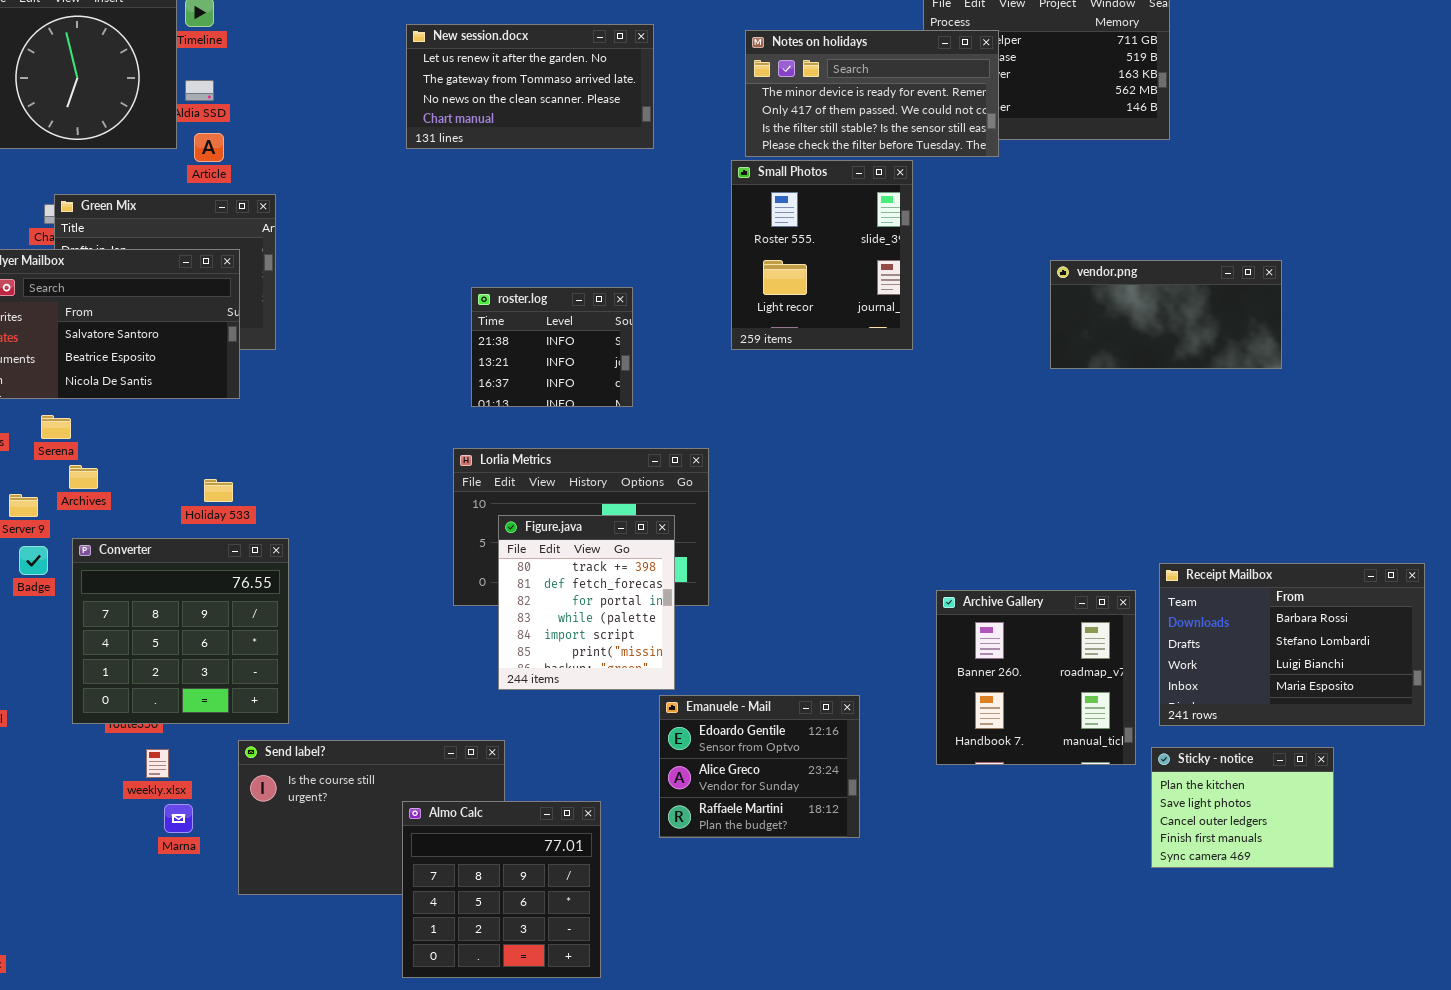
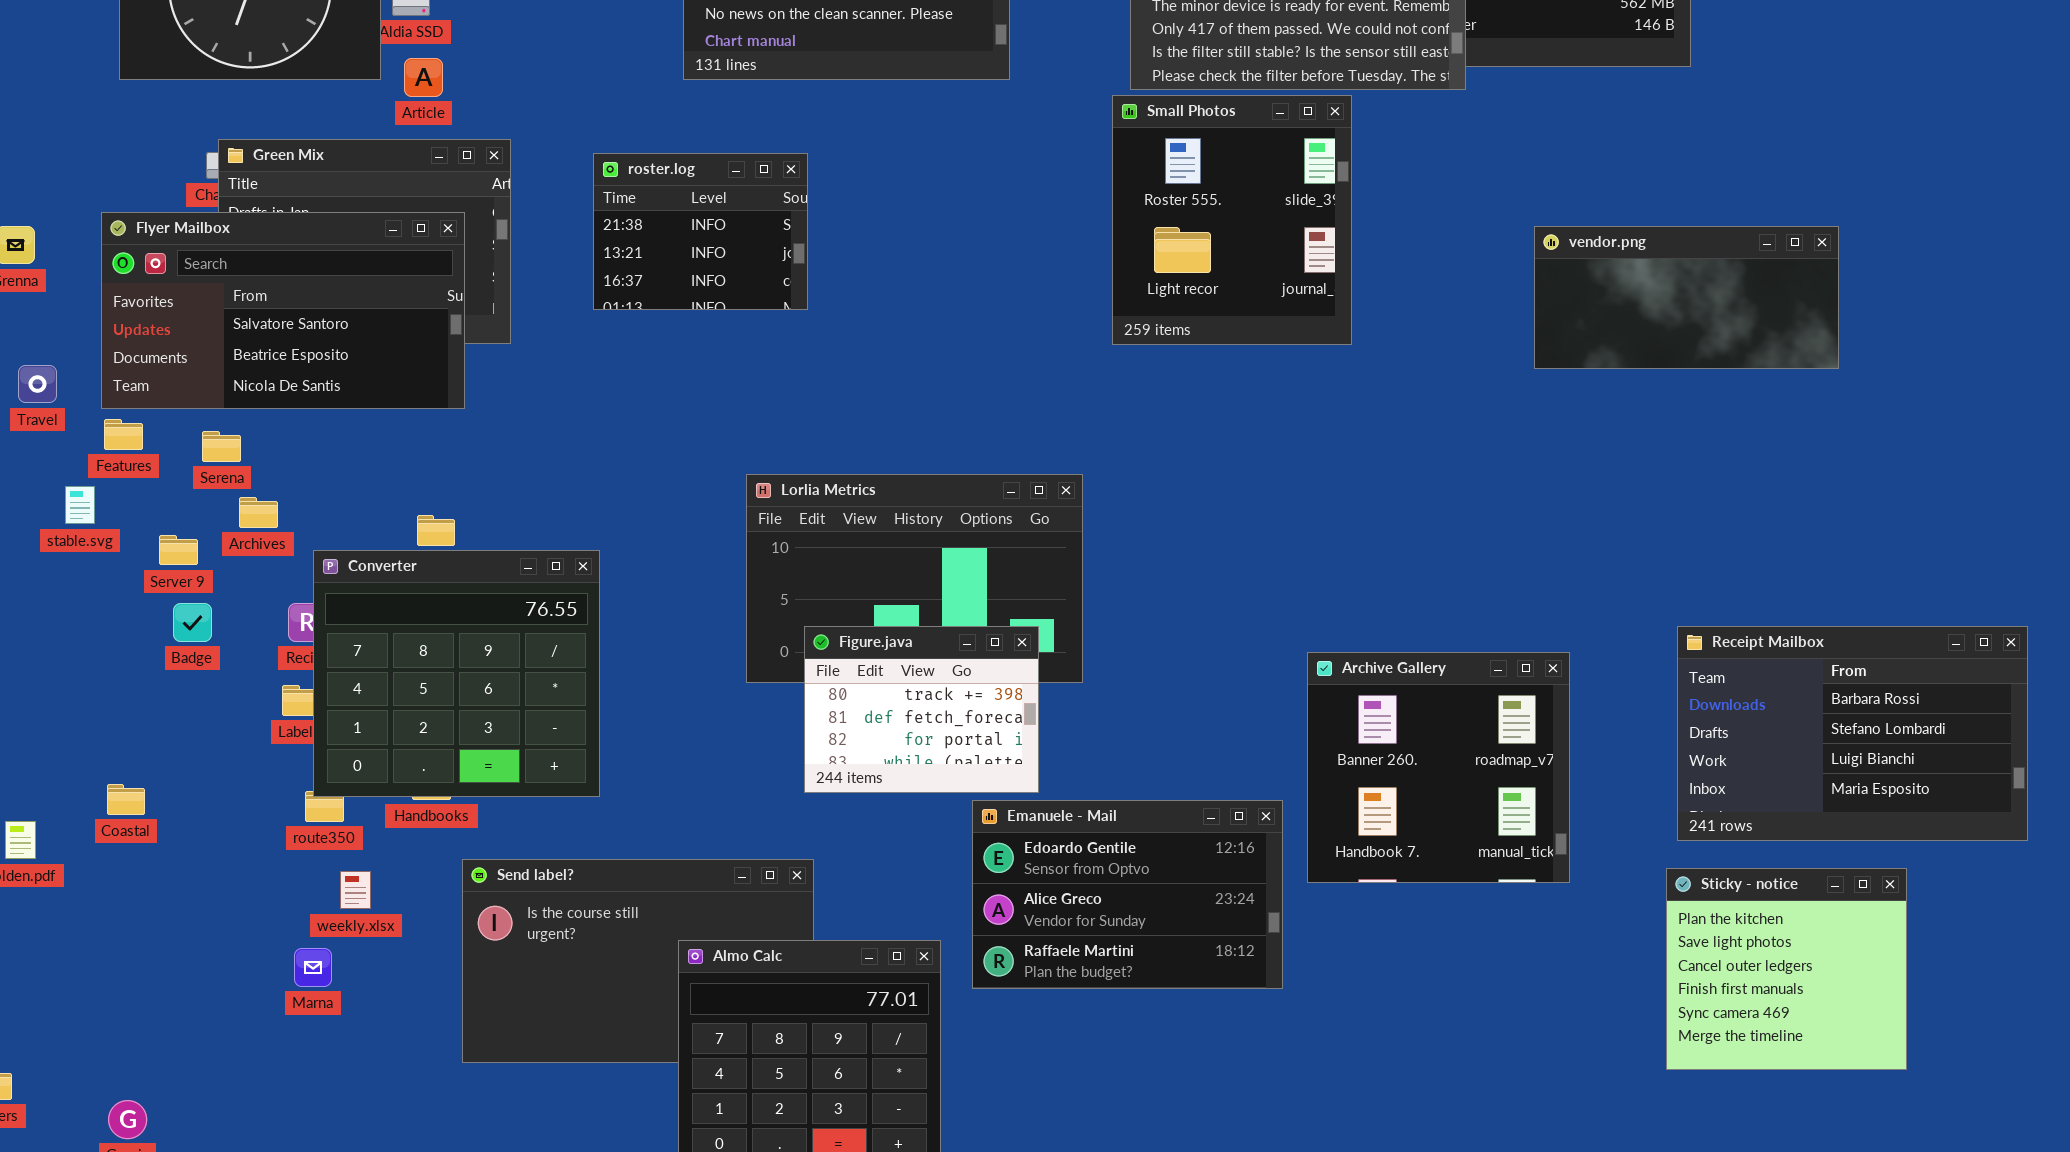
roster.log: [471,287,633,407] -> [593,153,808,310], moved
Figure.java: [498,515,675,690] -> [804,626,1039,793], resized
Converter: [72,538,289,724] -> [313,550,600,797], moved
Archive Gallery: [936,590,1136,765] -> [1307,652,1570,883], moved
Emanuele - Mail: [659,695,860,838] -> [972,800,1283,989], resized
Sticky - notice: [1151,747,1334,868] -> [1666,868,1907,1070], resized
Marna: [164,804,193,833] -> [294,948,332,987], moved

